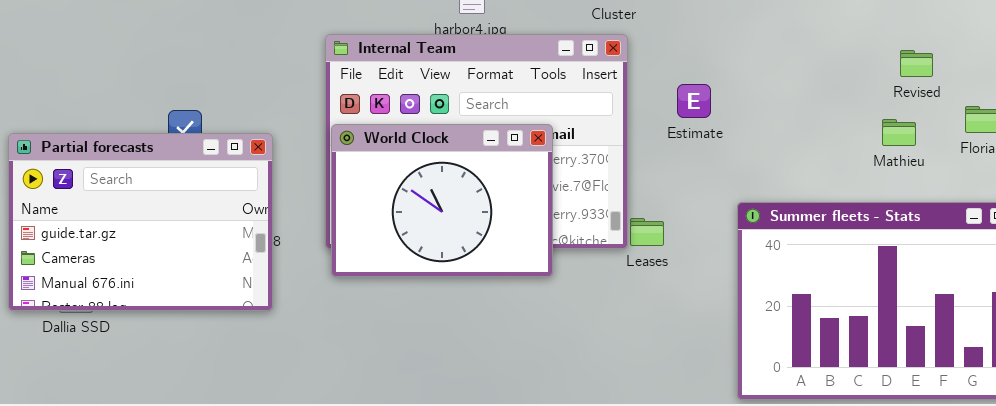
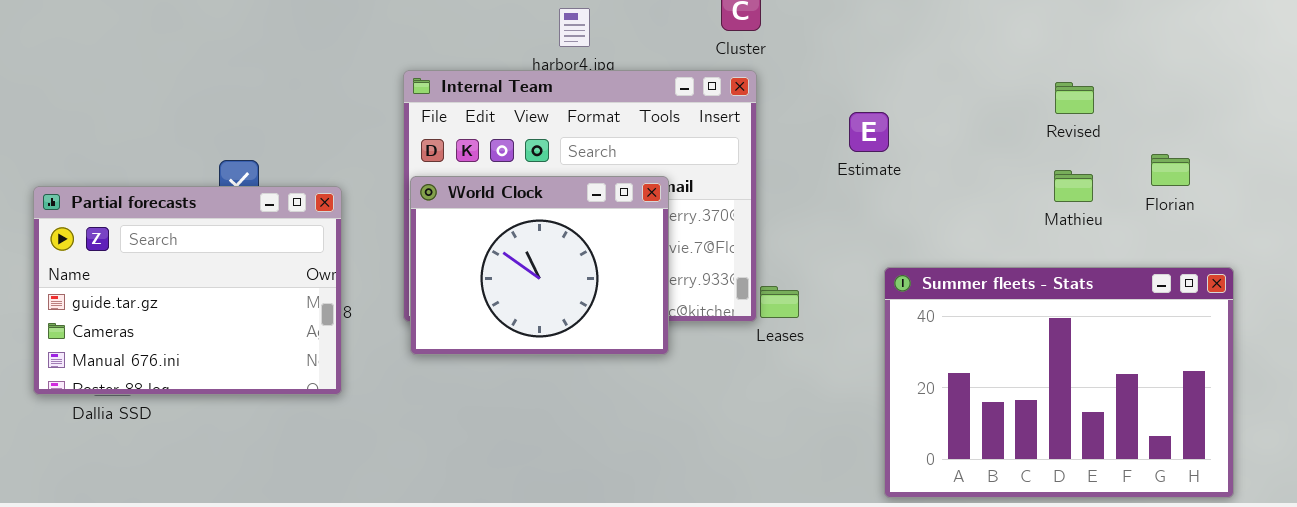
Revised: [900,50,933,77] -> [1055,82,1094,114], moved
Estimate: [677,84,711,118] -> [849,112,889,152], moved

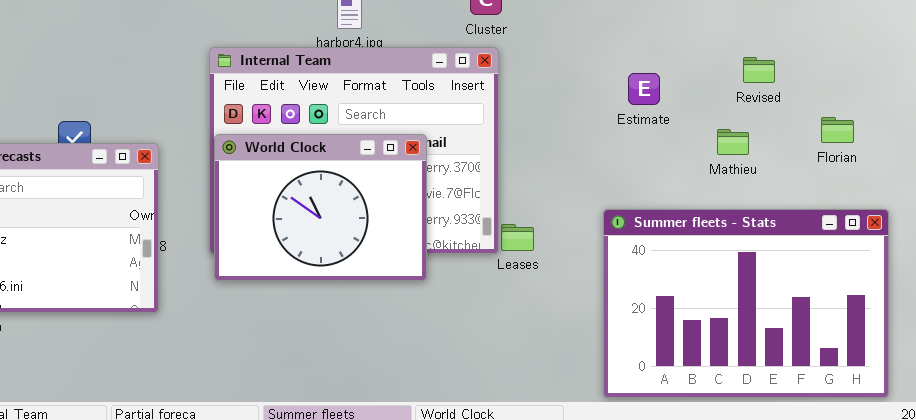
Estimate: [849,112,889,152] -> [628,73,660,105], moved
Mathieu: [1054,170,1093,202] -> [717,129,749,155], moved

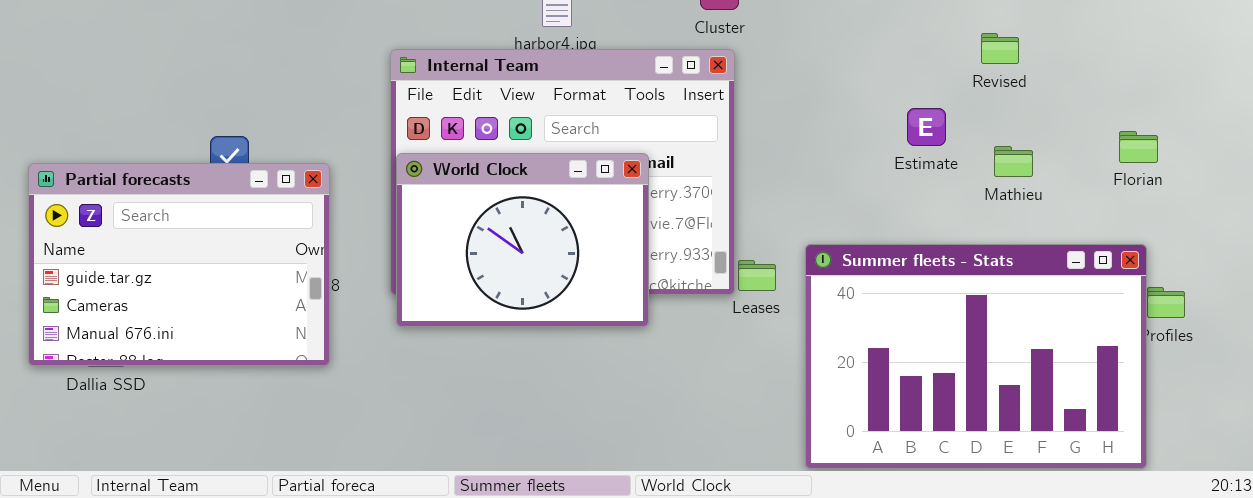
Revised: [743,57,775,83] -> [981,33,1019,64], moved
Estimate: [628,73,660,105] -> [907,108,946,146], moved
Summer fleets - Stats: [603,209,889,398] -> [805,244,1147,469], moved

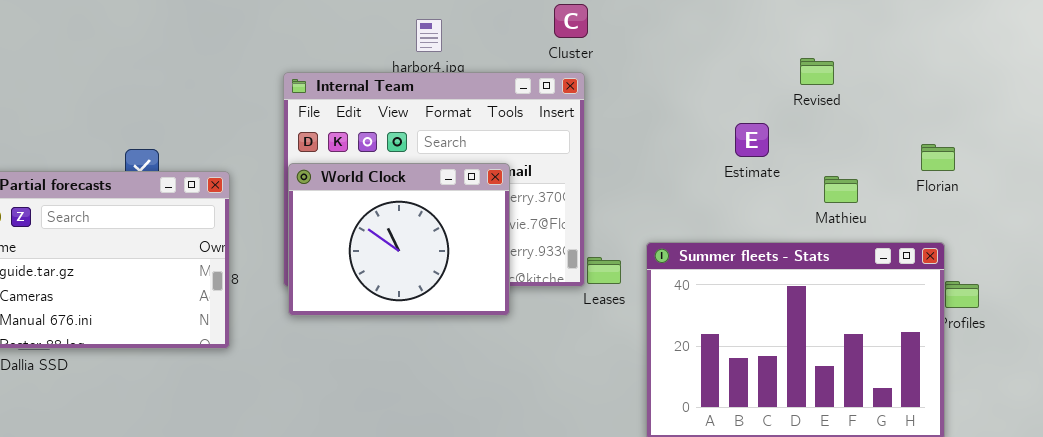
Mathieu: [994,146,1033,177] -> [824,176,858,203], moved

